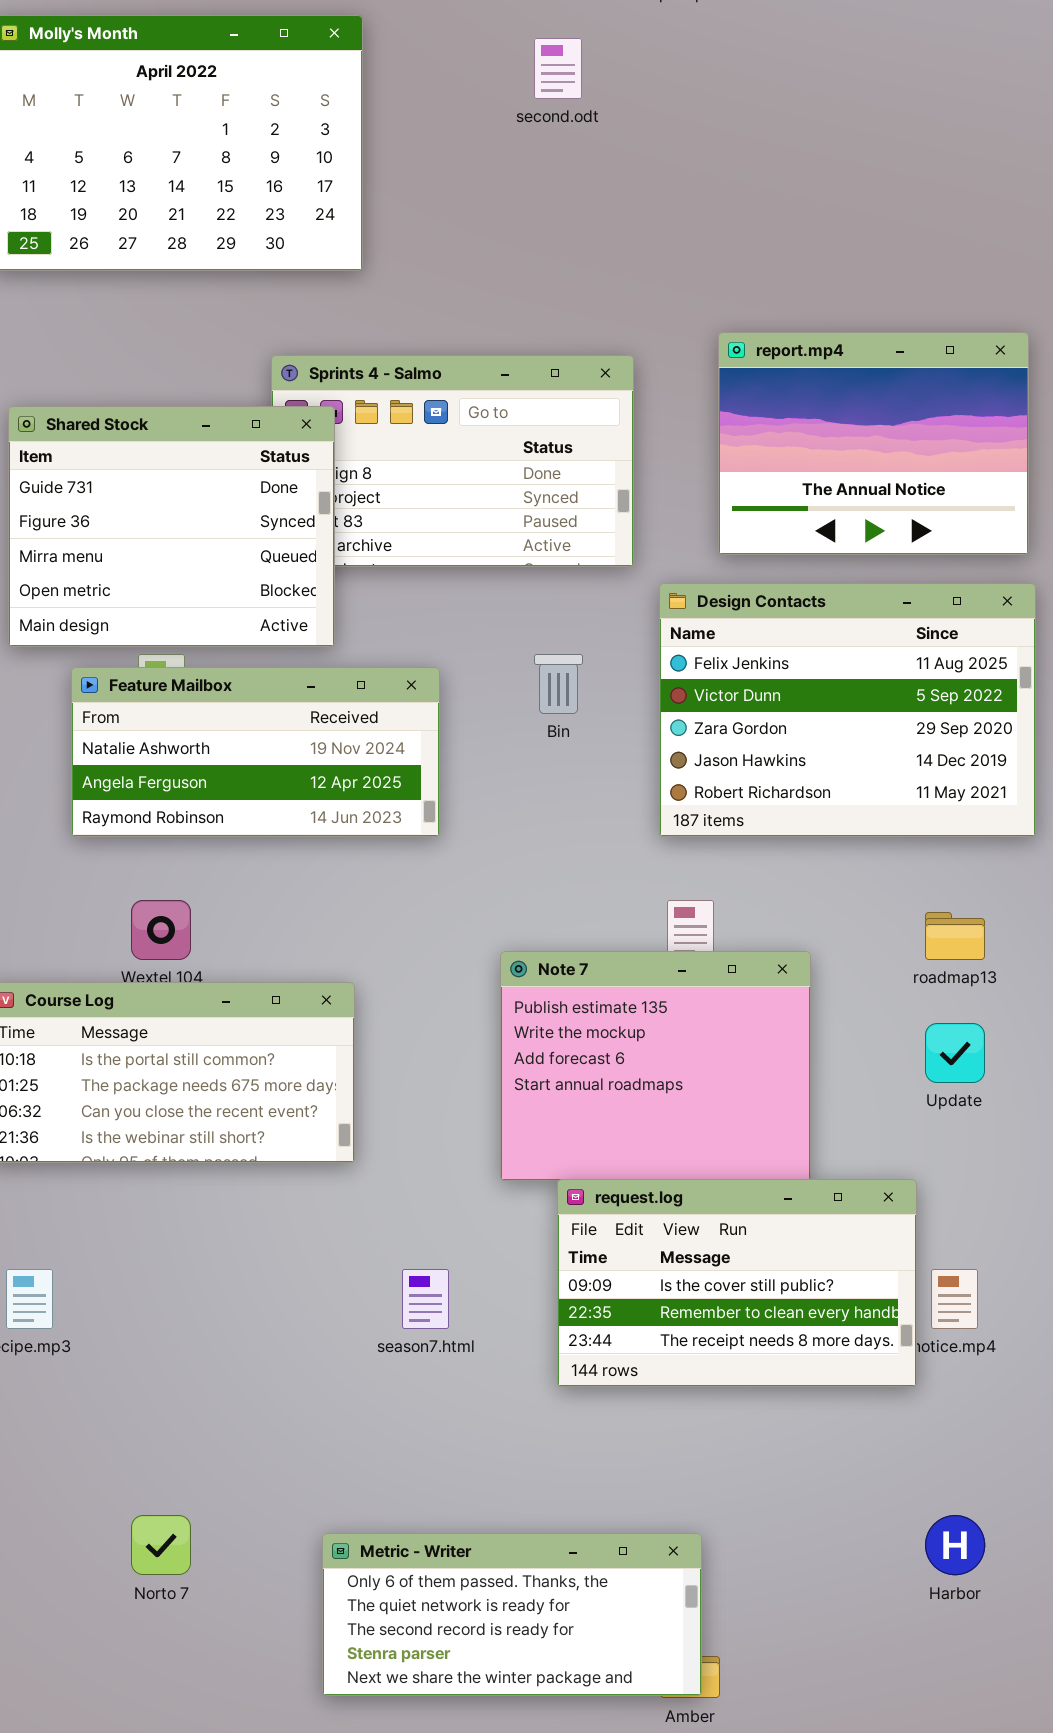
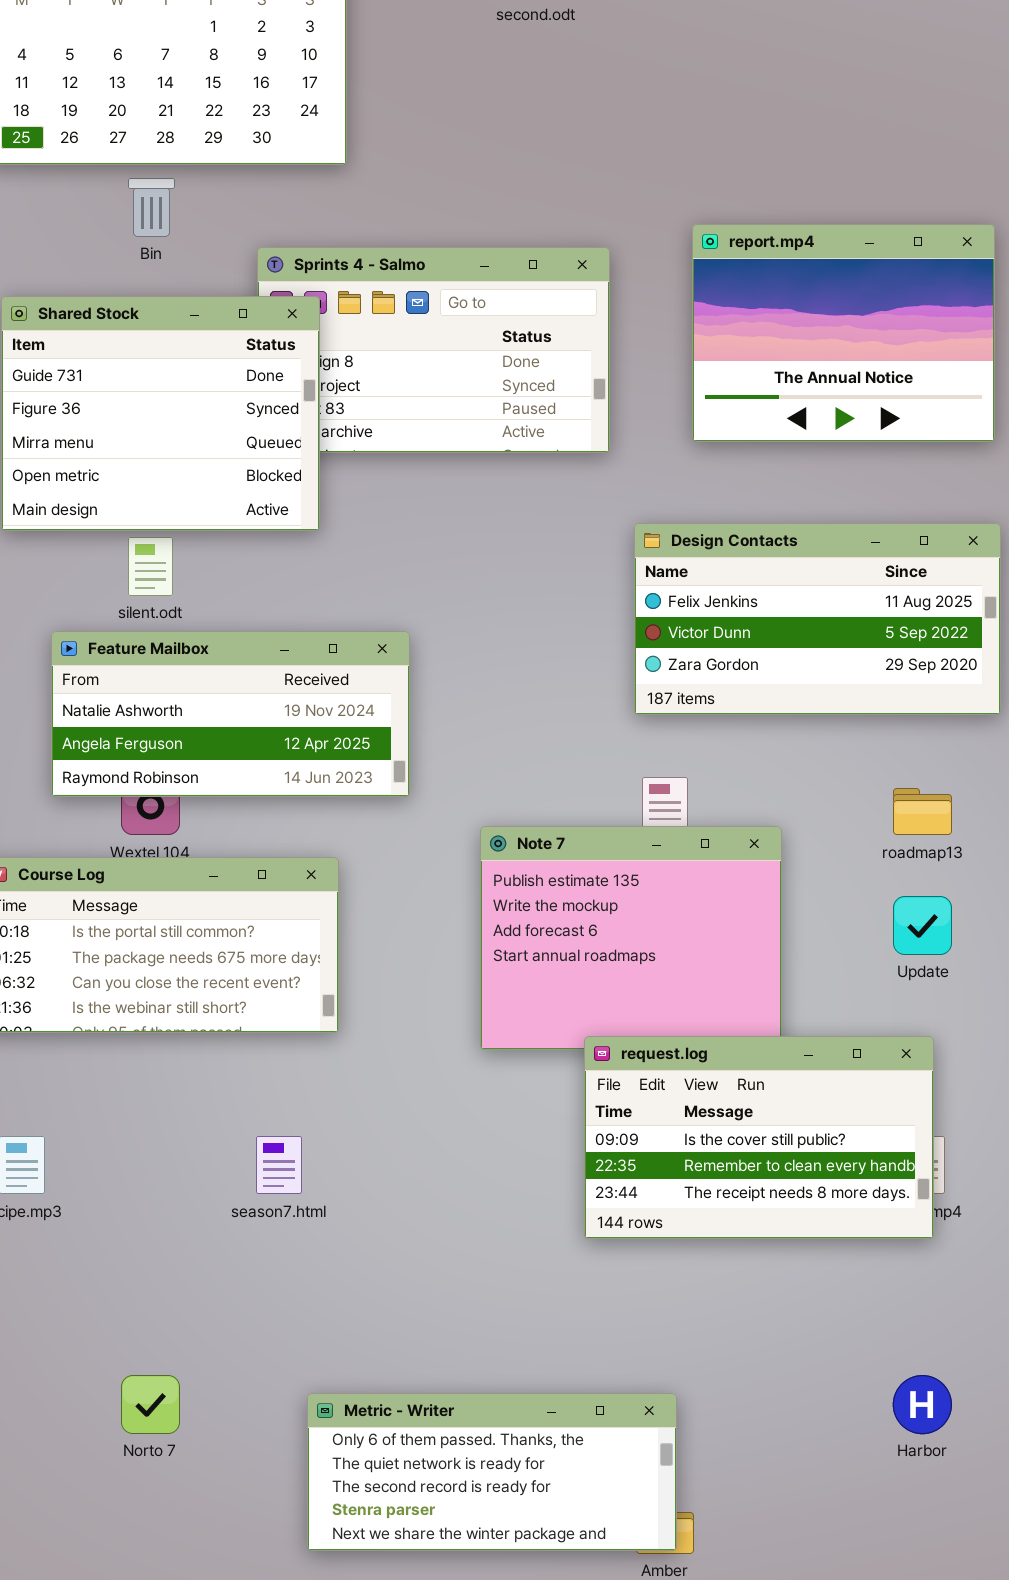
Design Contacts: [659,583,1036,837] -> [634,523,1001,715], resized
Bin: [534,654,583,714] -> [128,178,175,237], moved
Feature Mailbox: [71,667,440,837] -> [51,631,410,797], moved
request.log: [557,1179,917,1387] -> [584,1036,934,1239], moved
season7.html: [402,1269,449,1329] -> [256,1136,302,1194], moved

